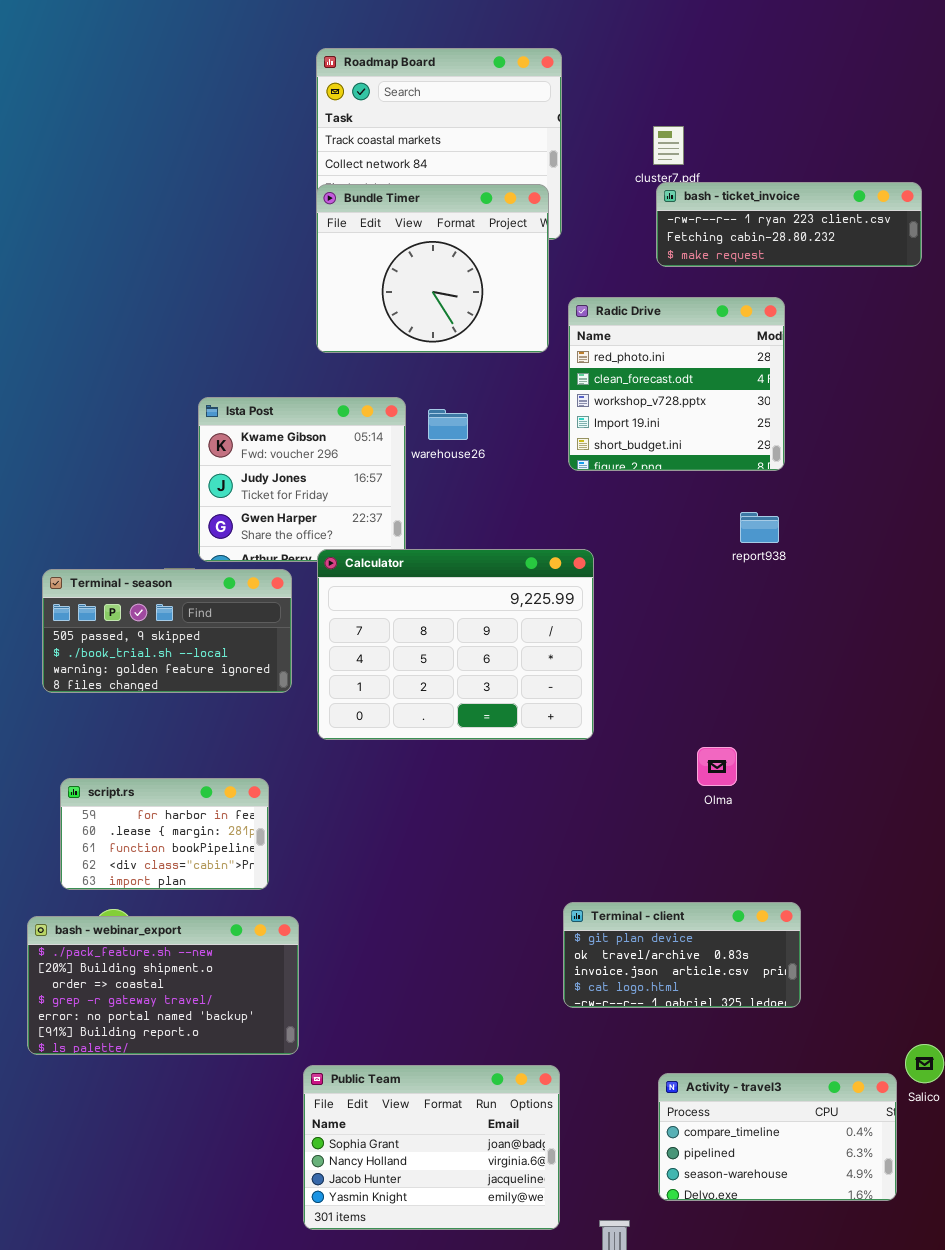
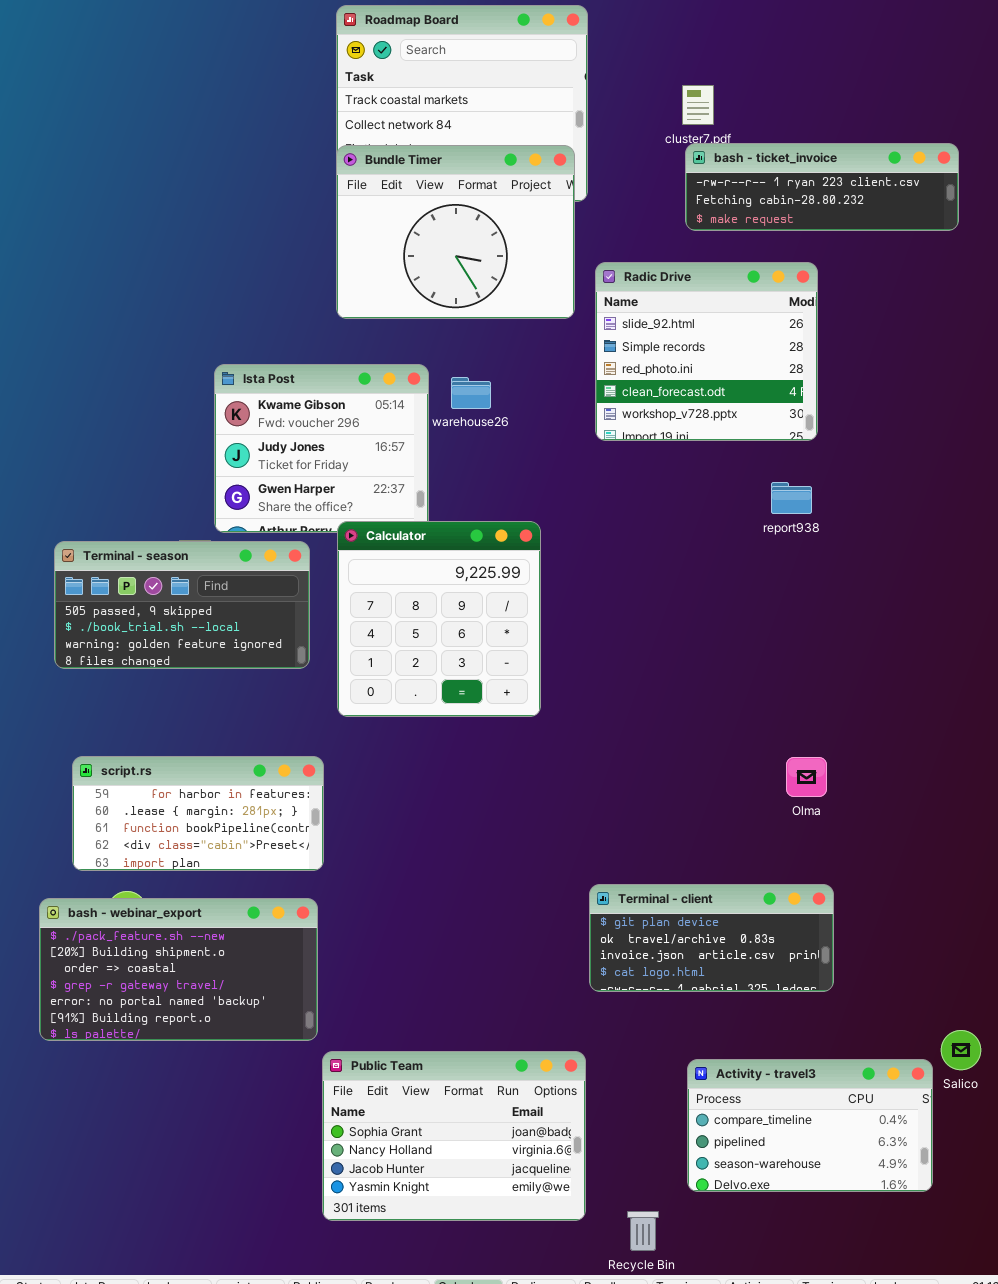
Radic Drive: [568,297,785,471] -> [595,262,818,441], scrolled up 2 rows
Calculator: [317,549,594,740] -> [337,521,541,717], resized
Olma: [697,747,737,786] -> [786,757,827,797], moved
script.rs: [60,778,269,890] -> [72,756,324,871], resized

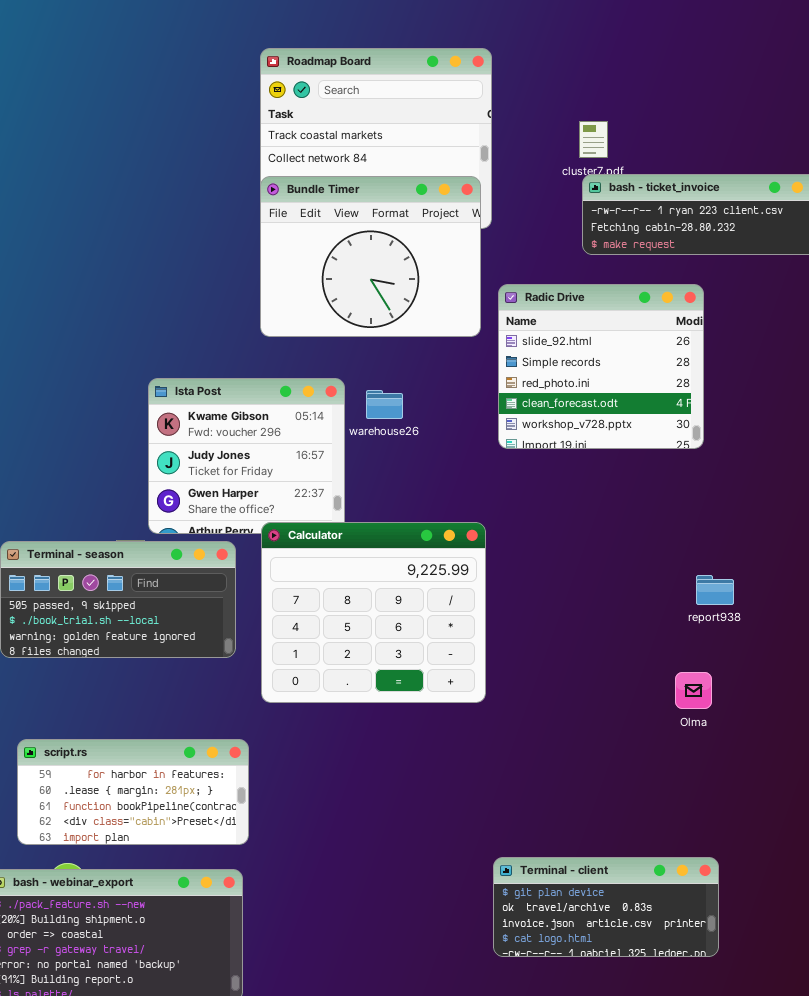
report938: [771,482,812,514] -> [696,575,734,605], moved
Calculator: [337,521,541,717] -> [261,522,486,703], resized
Olma: [786,757,827,797] -> [675,672,712,709], moved

